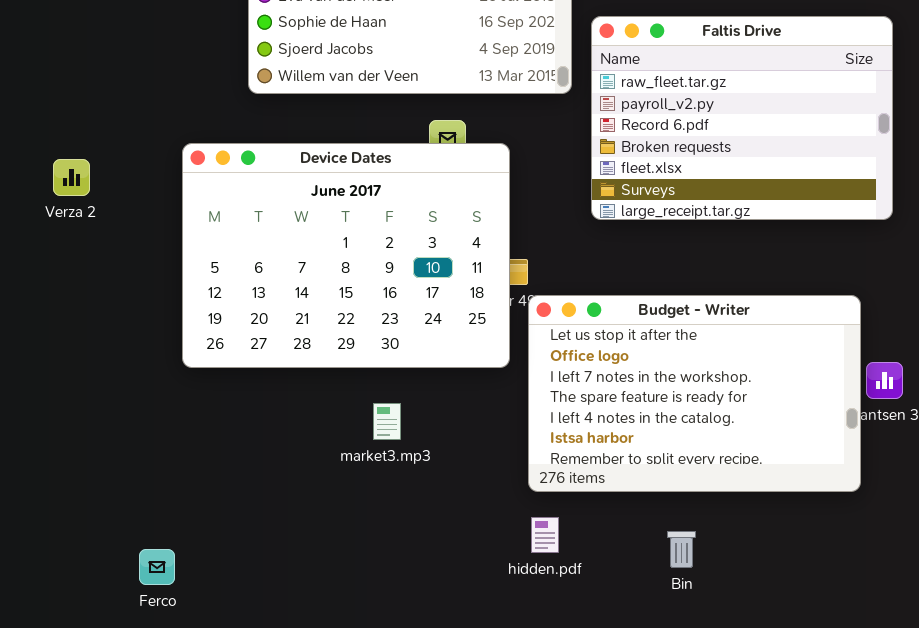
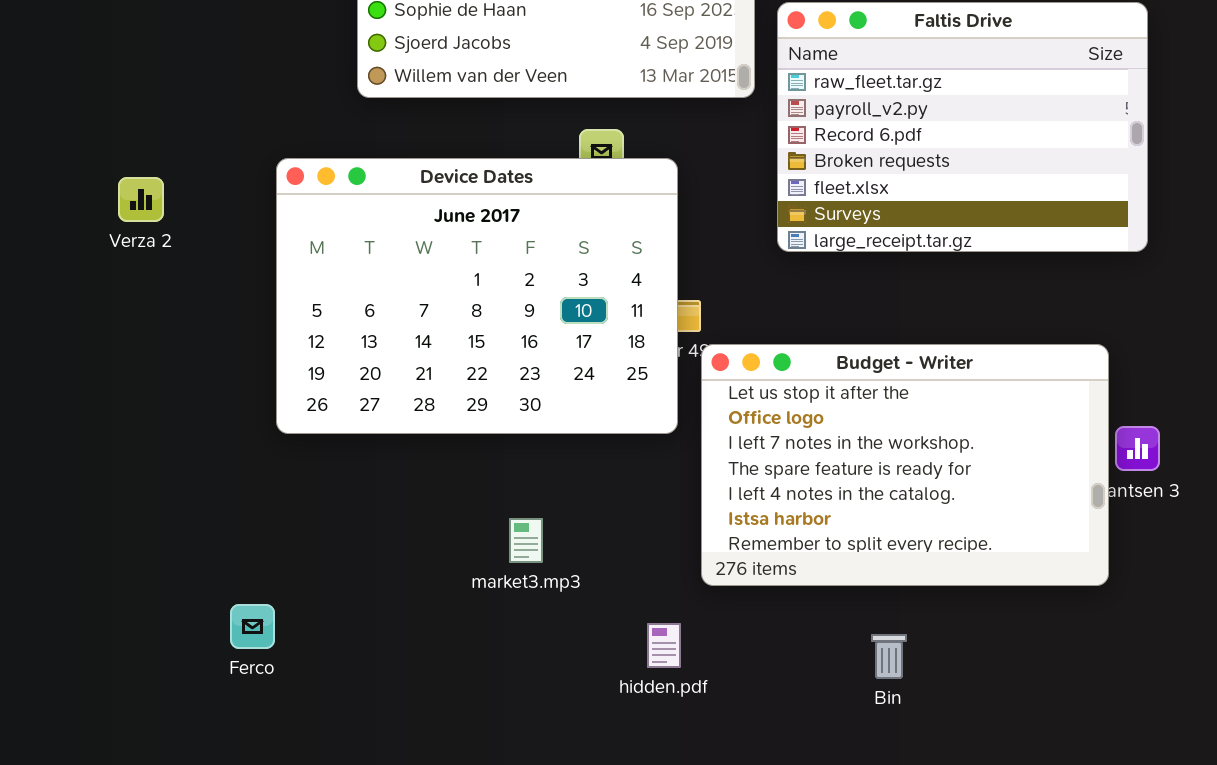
market3.mp3: [373,403,401,440] -> [509,518,543,563], moved
hidden.pdf: [531,517,559,553] -> [647,623,681,668], moved
Ferco: [139,549,175,585] -> [230,604,275,649], moved

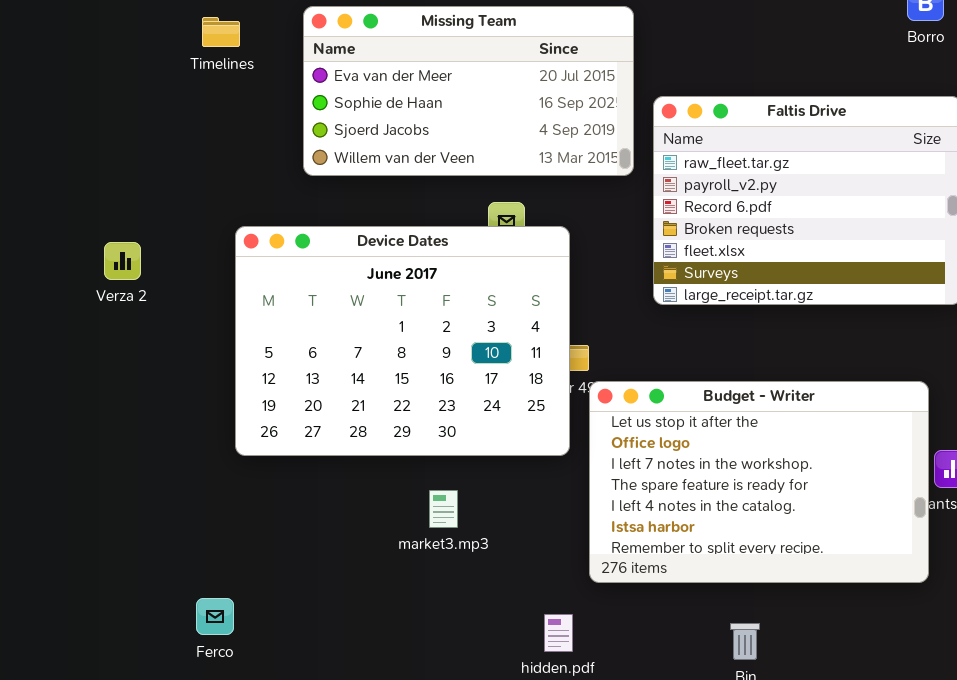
market3.mp3: [509,518,543,563] -> [429,490,458,528], moved

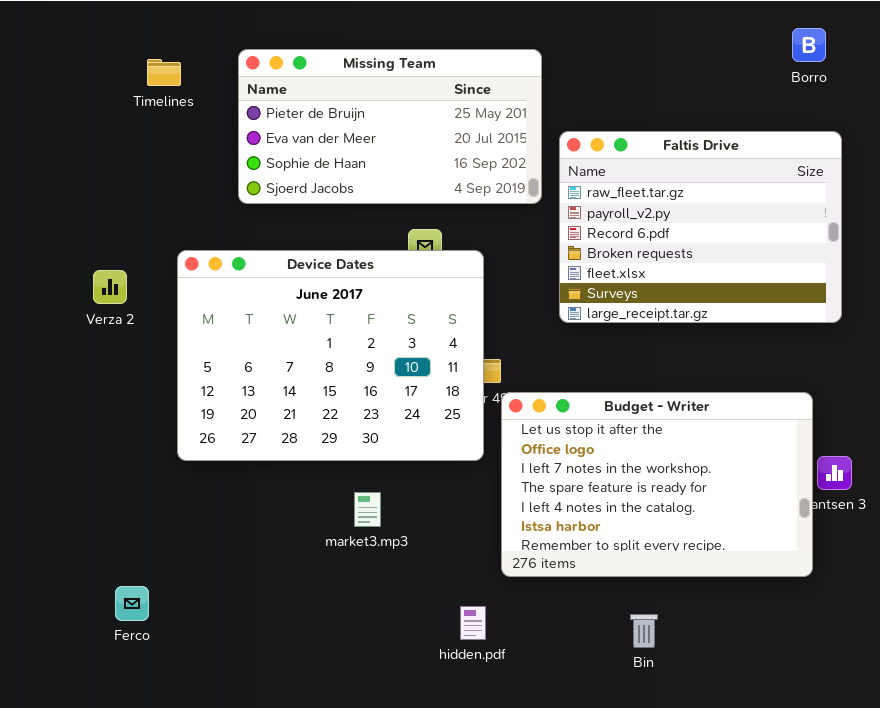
Missing Team: [303,6,634,176] -> [238,49,542,204], scrolled up 1 row
Verza 2: [104,242,141,280] -> [93,270,127,304], moved
Ferco: [196,598,234,635] -> [115,586,149,621], moved

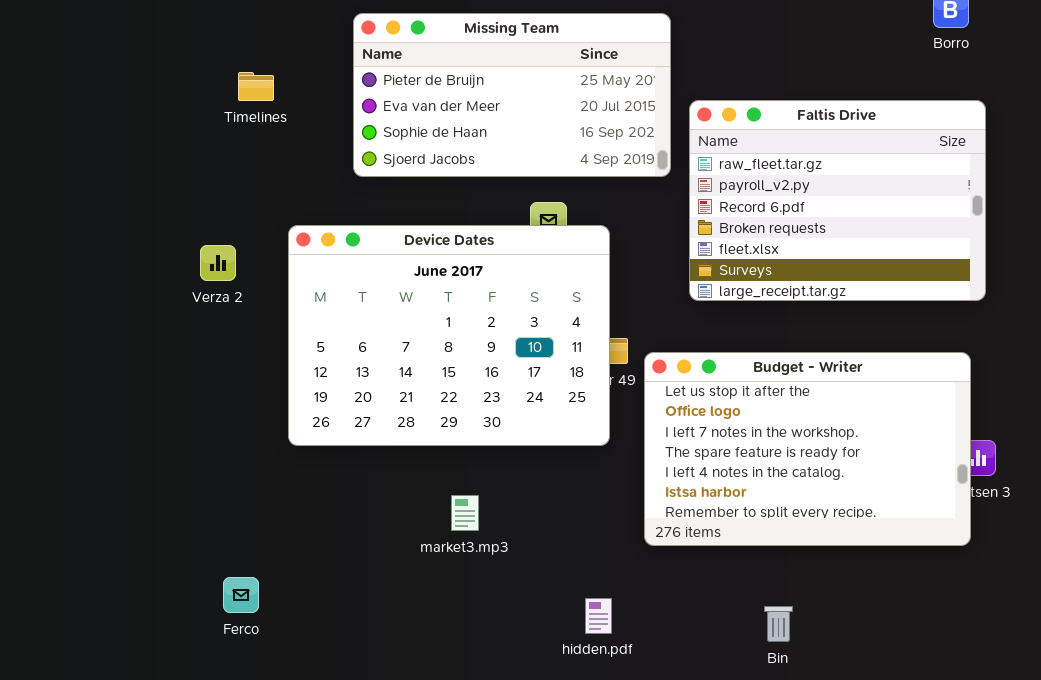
Timelines: [147,59,181,86] -> [238,72,274,101], moved
Budget - Writer: [501,392,813,577] -> [644,352,971,546], moved
market3.mp3: [354,492,381,527] -> [451,495,479,531], moved

